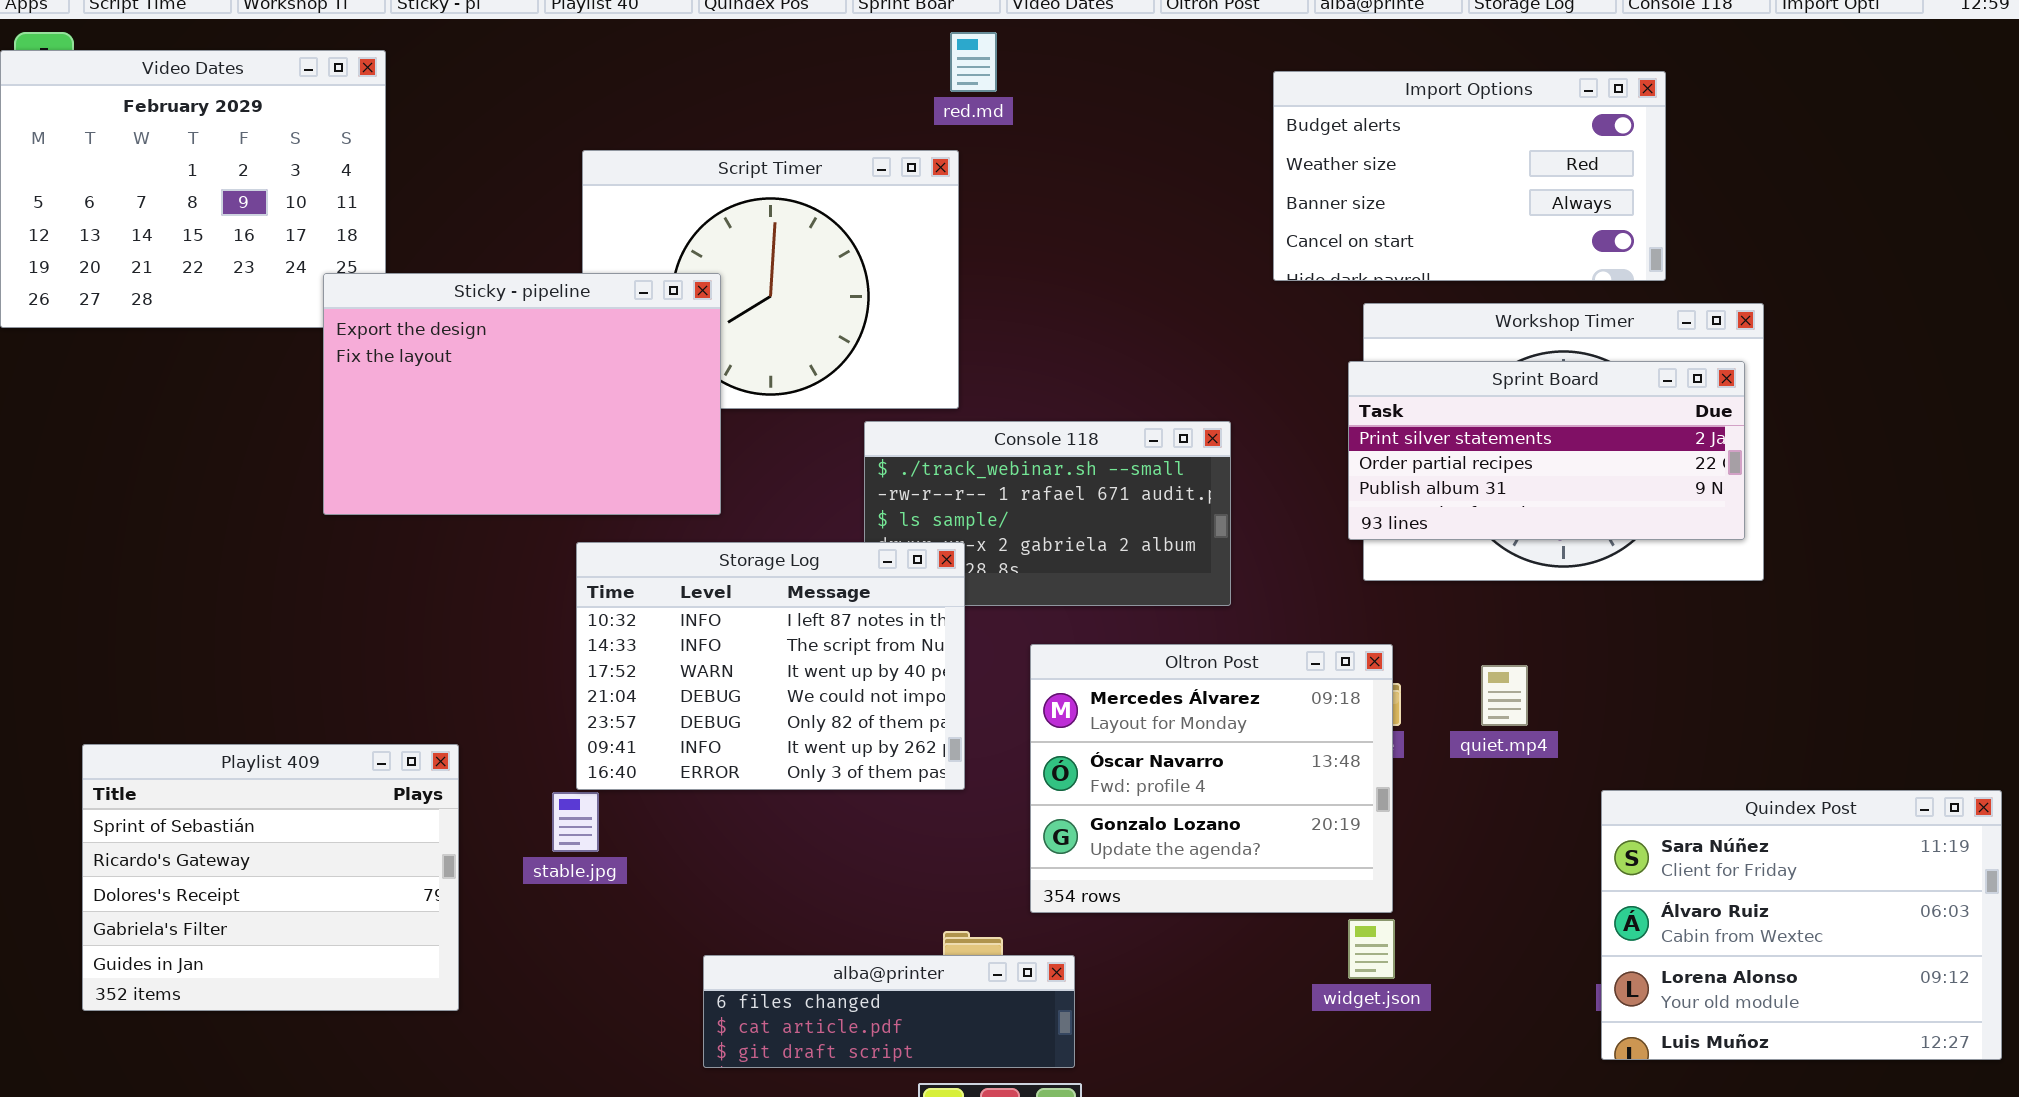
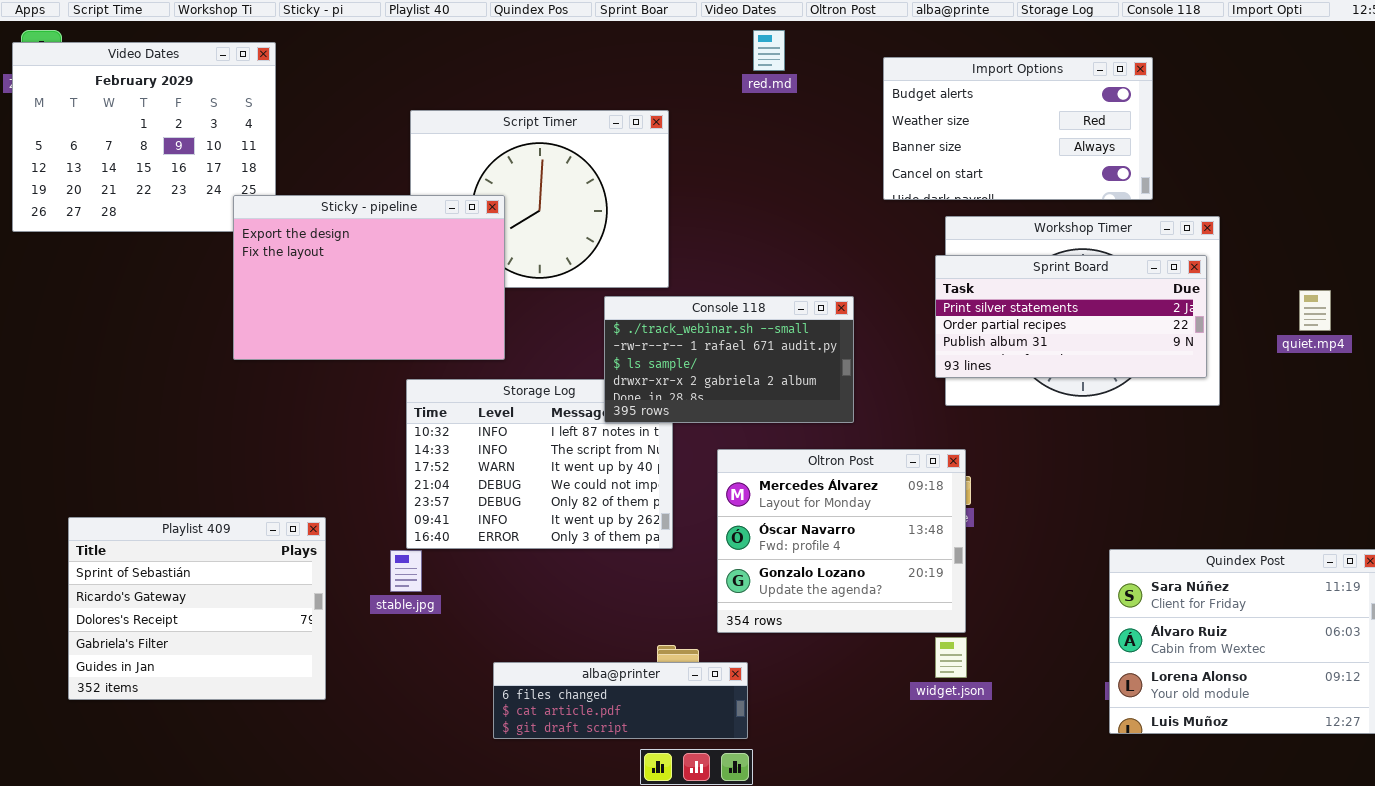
red.md: [950,32,997,92] -> [753,30,785,71], moved
Console 118: [864,421,1231,606] -> [604,296,854,423], raised
quiet.mp4: [1481,665,1528,726] -> [1299,290,1331,331], moved

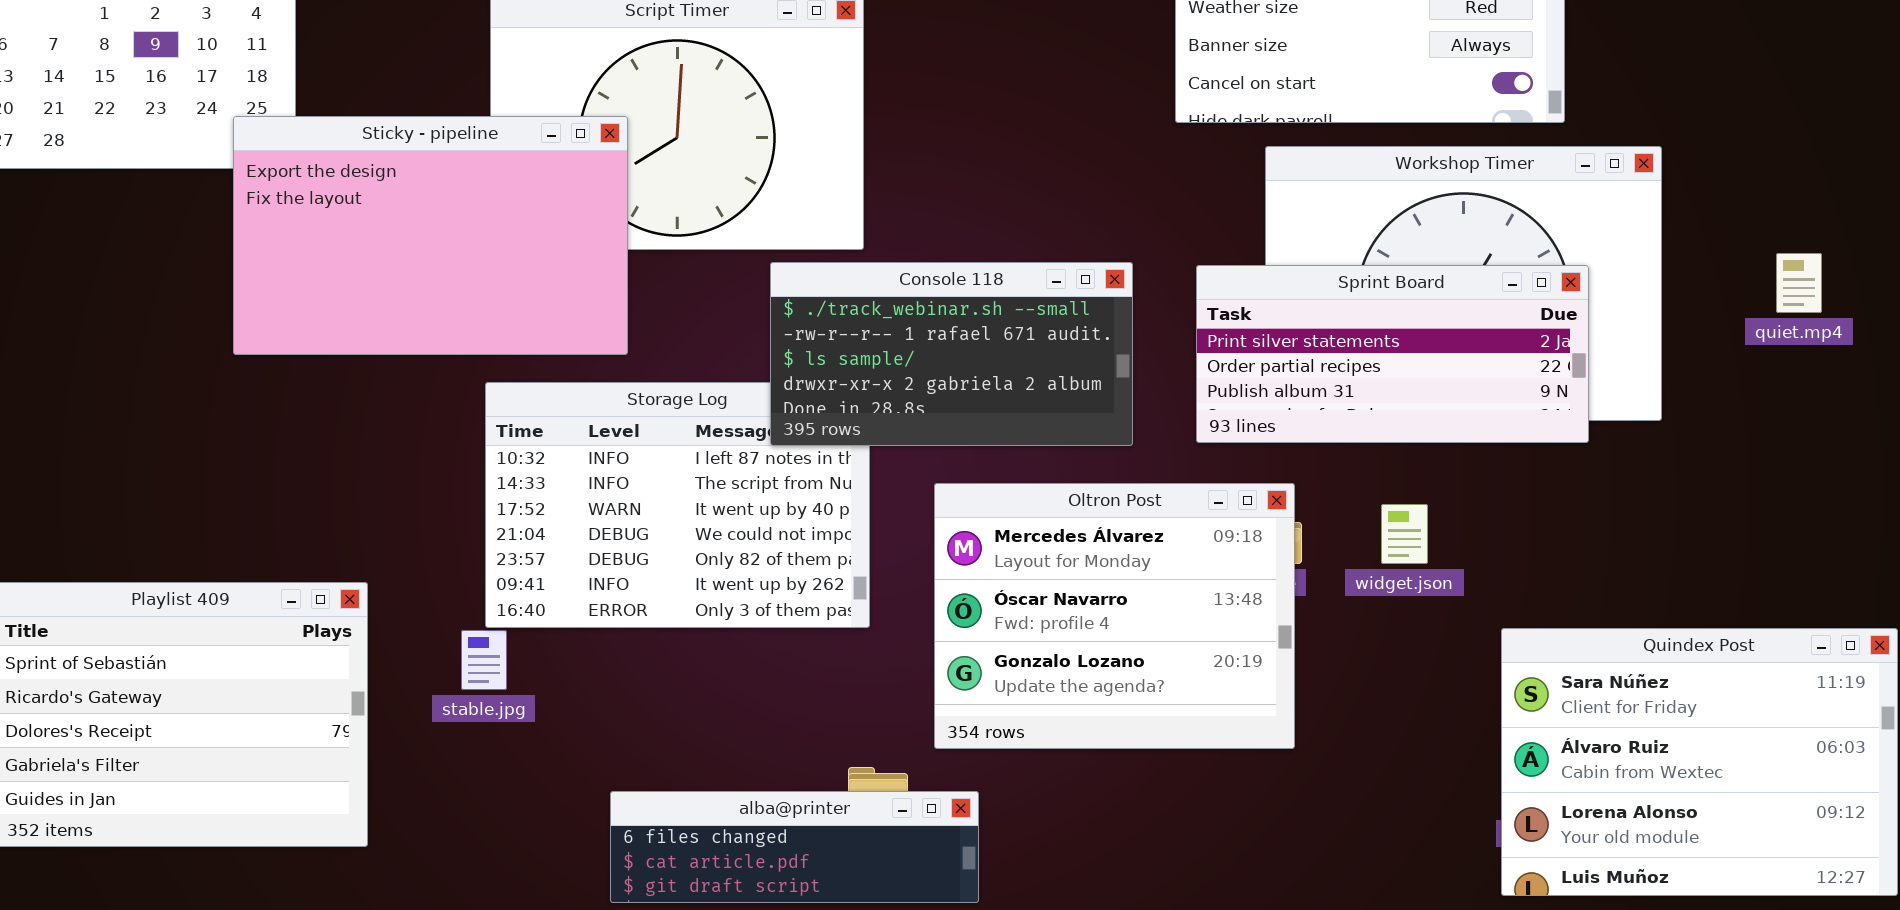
Sprint Board: [935,255,1207,378] -> [1196,265,1589,443], moved
widget.json: [935,637,967,678] -> [1381,504,1428,564], moved

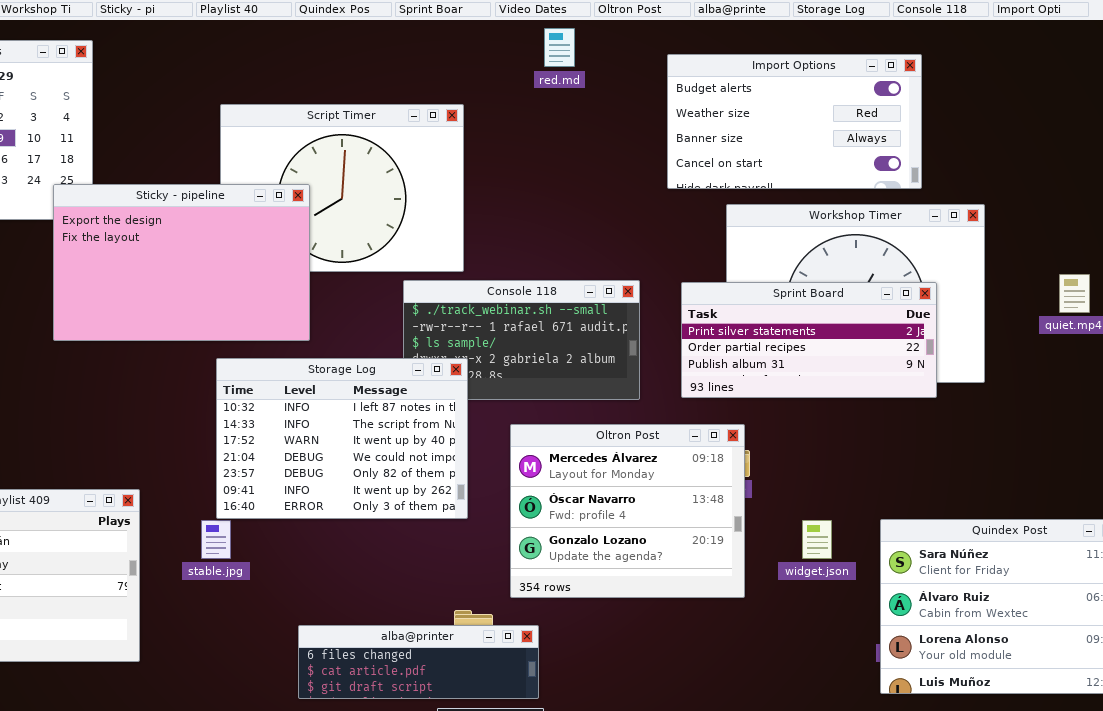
Storage Log: [485,382,870,628] -> [216,358,468,519], raised
widget.json: [1381,504,1428,564] -> [802,520,832,559], moved

